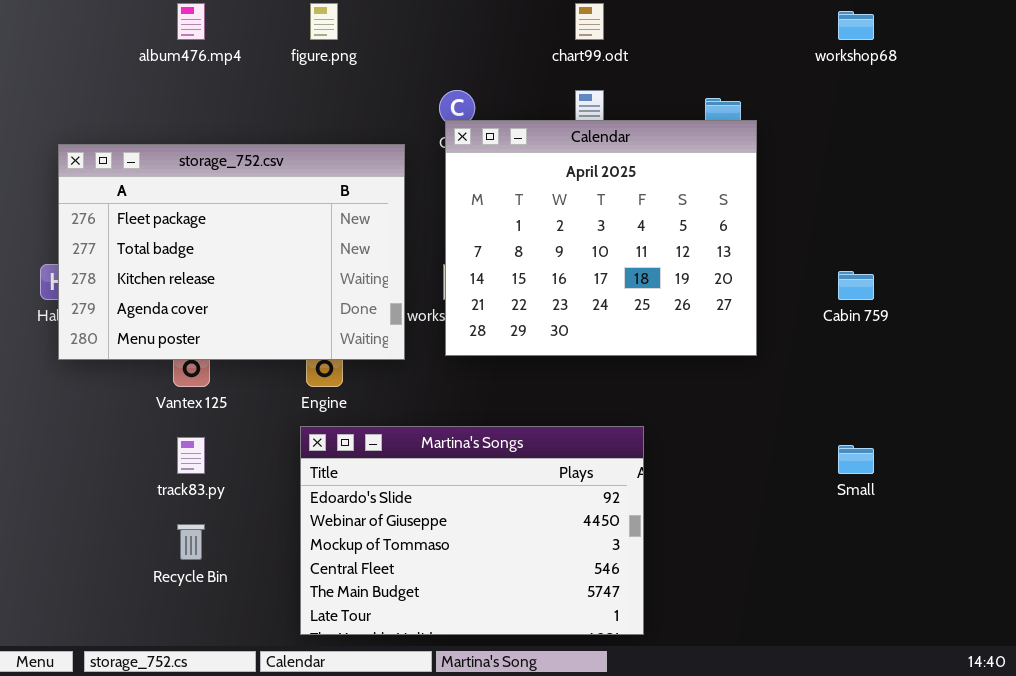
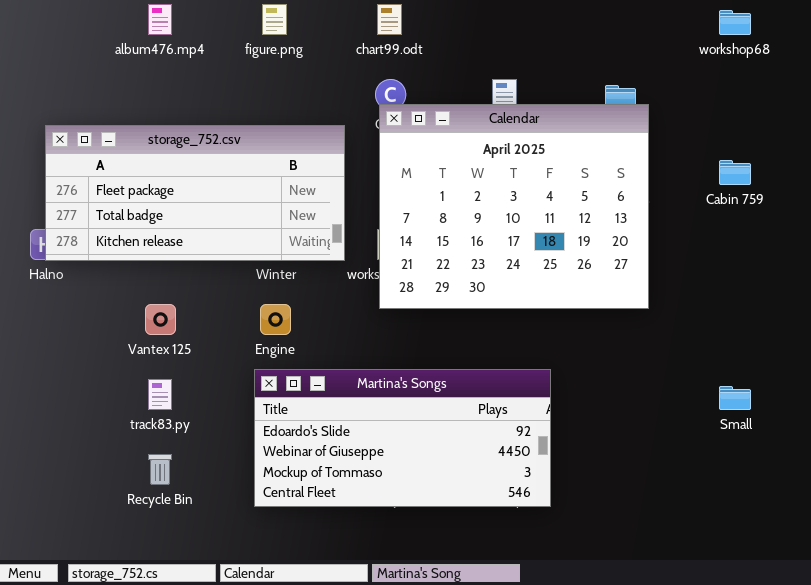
chart99.odt: [575,3,604,40] -> [377,4,402,35], moved
storage_752.csv: [58,144,405,360] -> [45,125,345,261], resized
Cabin 759: [838,271,874,300] -> [719,160,751,185], moved
Martina's Songs: [300,426,644,635] -> [254,369,551,507], resized

